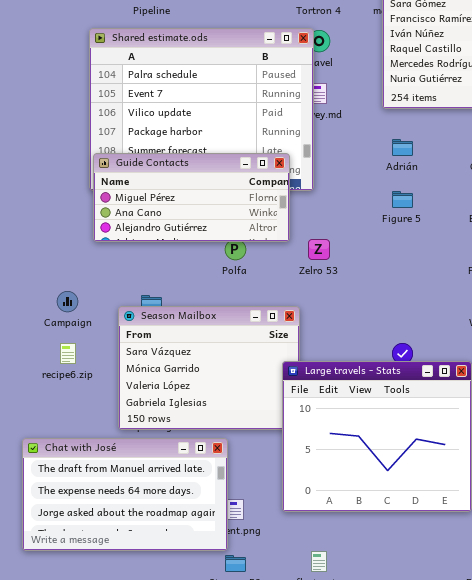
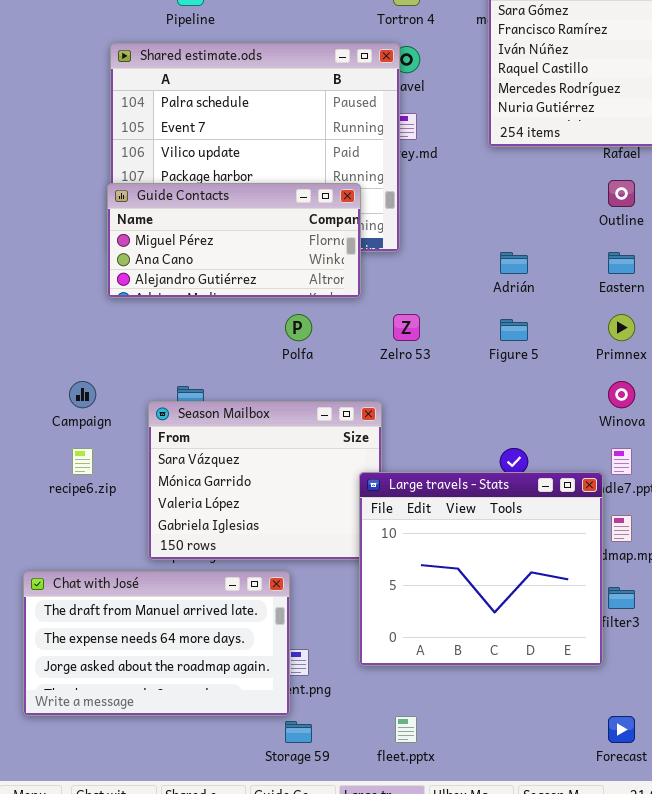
Adrián: [392,139,413,156] -> [500,252,528,274], moved
Guide Contacts: [93,153,290,242] -> [107,183,361,298], moved
Figure 5: [392,191,413,208] -> [500,319,528,341], moved

